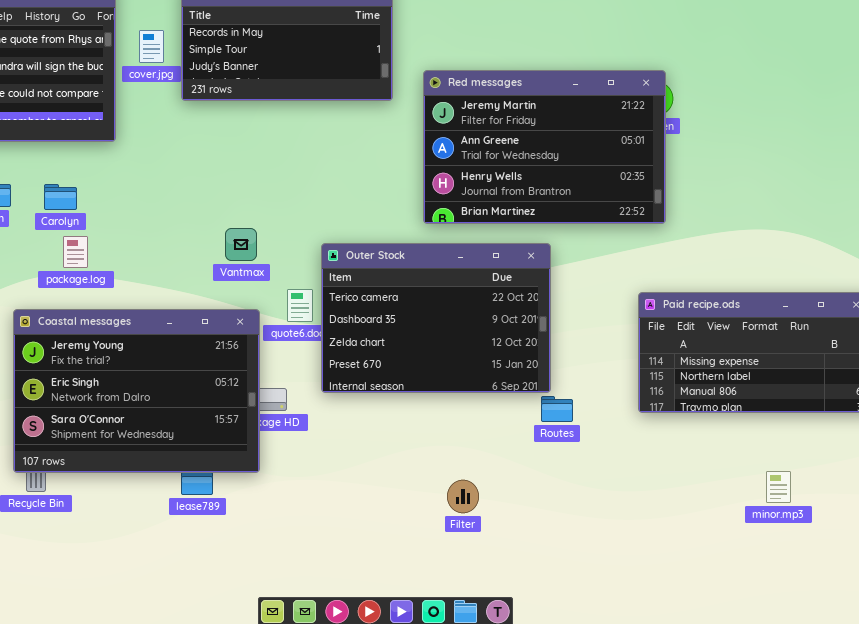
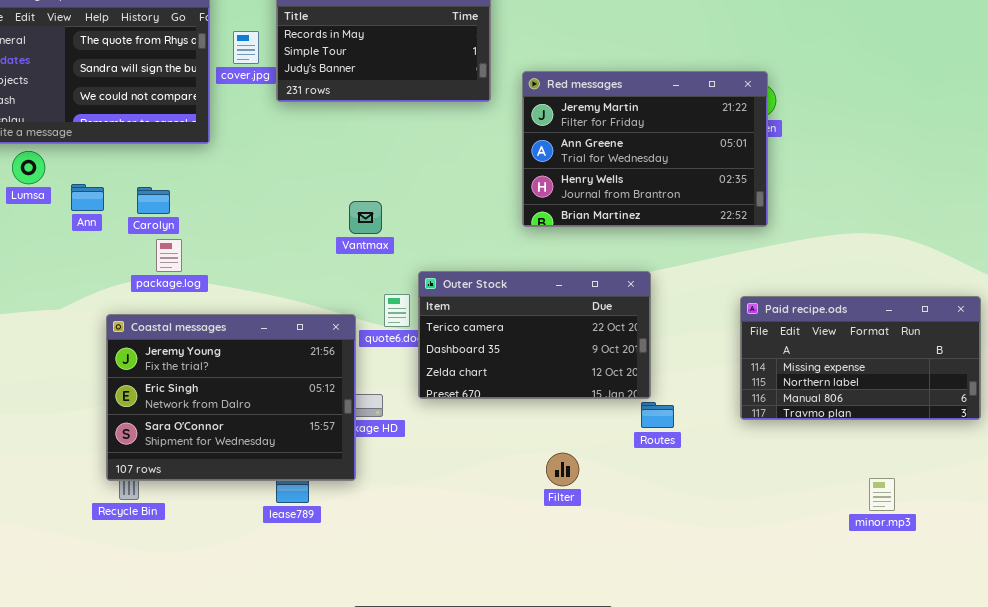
Vantmax: [225,228,257,261] -> [349,201,382,234], moved
Outer Stock: [321,243,551,393] -> [418,271,651,399], resized
Filter: [447,480,479,513] -> [546,453,579,486], moved

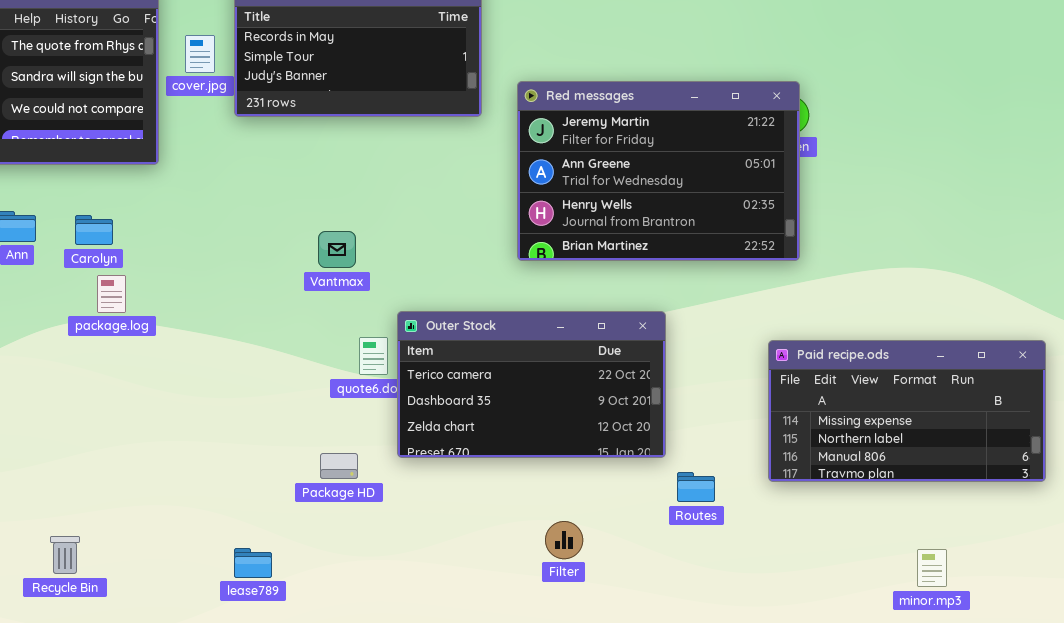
Coastal messages: [106,314,356,481] -> none, closed
Routes: [641,402,674,428] -> [677,472,715,502], moved

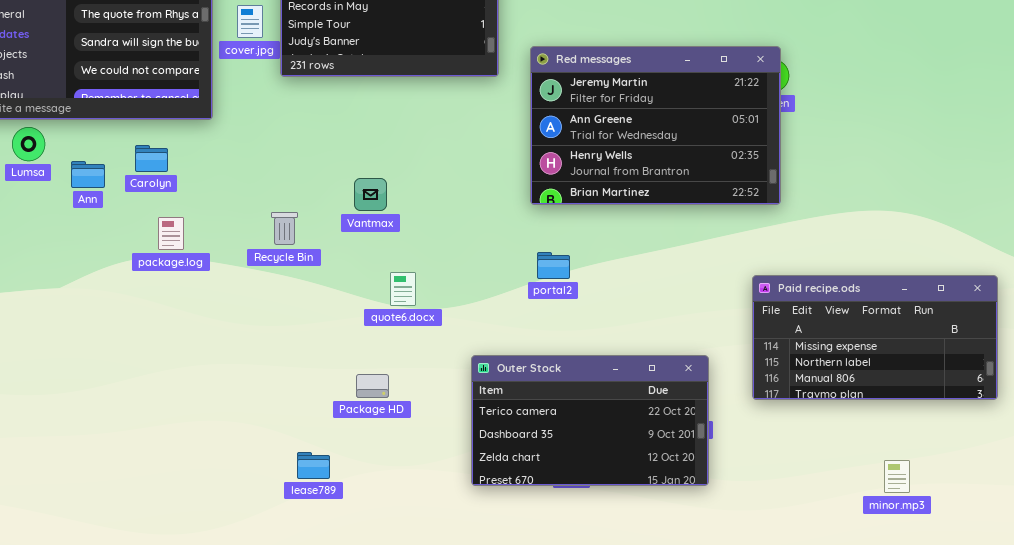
Carolyn: [75,215,113,245] -> [135,145,168,172], moved
Outer Stock: [397,311,666,458] -> [471,355,709,486], moved
Recycle Bin: [50,536,80,574] -> [271,212,298,245], moved
lease789: [234,548,272,578] -> [297,452,330,479], moved

